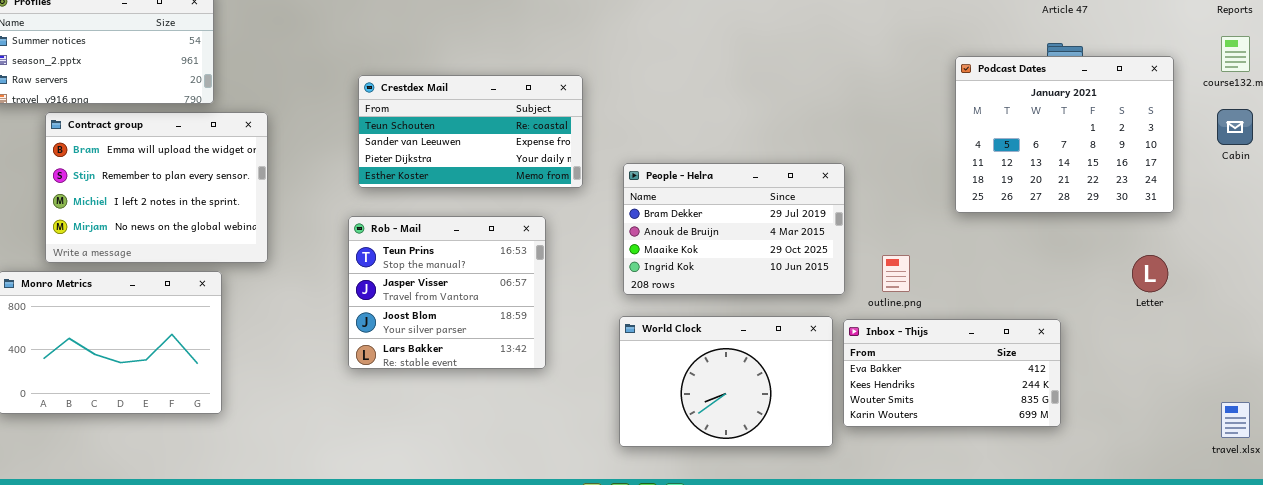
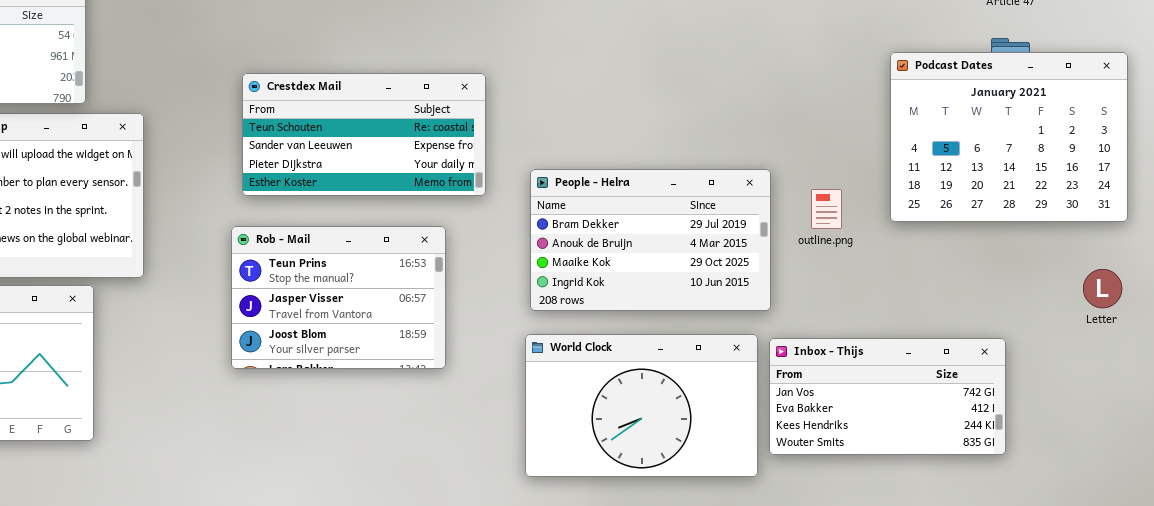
Rob - Mail: [348,216,546,369] -> [231,226,446,369], resized
outline.png: [882,255,910,292] -> [811,189,842,229], moved
Inbox - Thijs: [843,319,1061,427] -> [769,338,1006,455], scrolled up 1 row

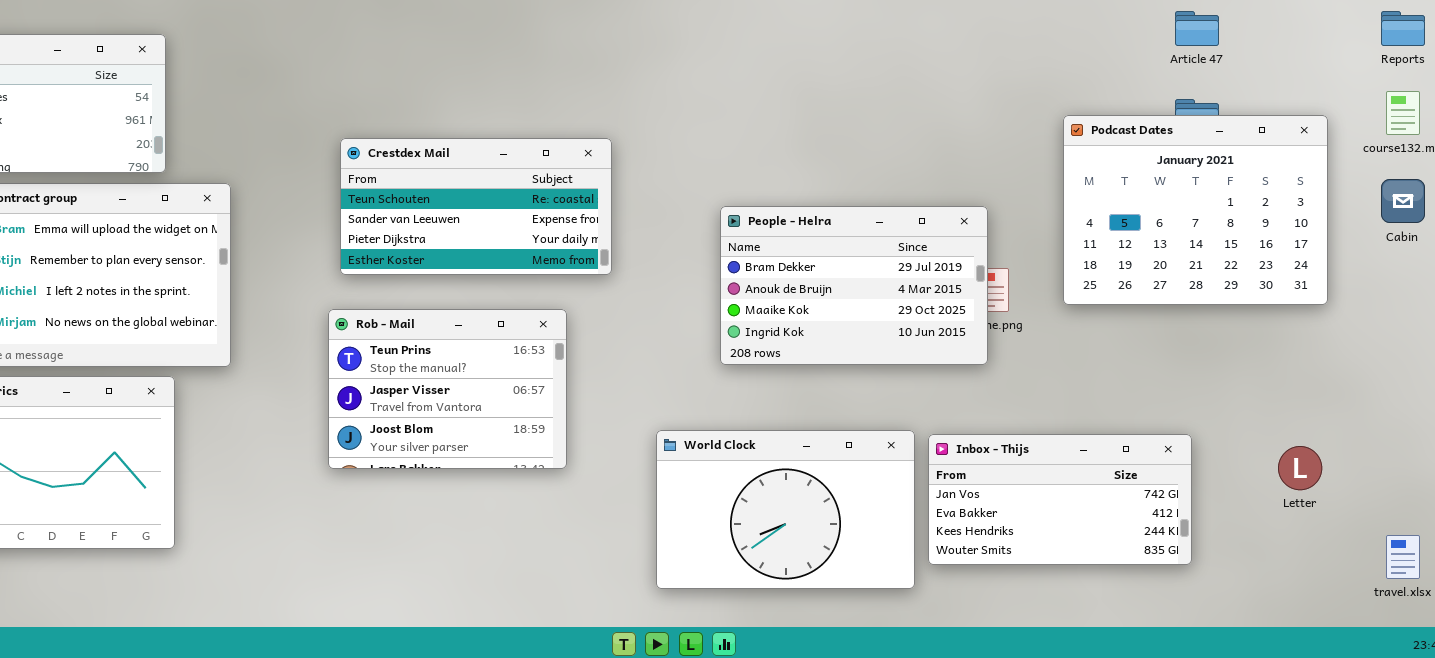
People - Helra: [530,169,771,311] -> [720,206,988,365], moved
Letter: [1083,269,1122,308] -> [1278,446,1322,490], moved

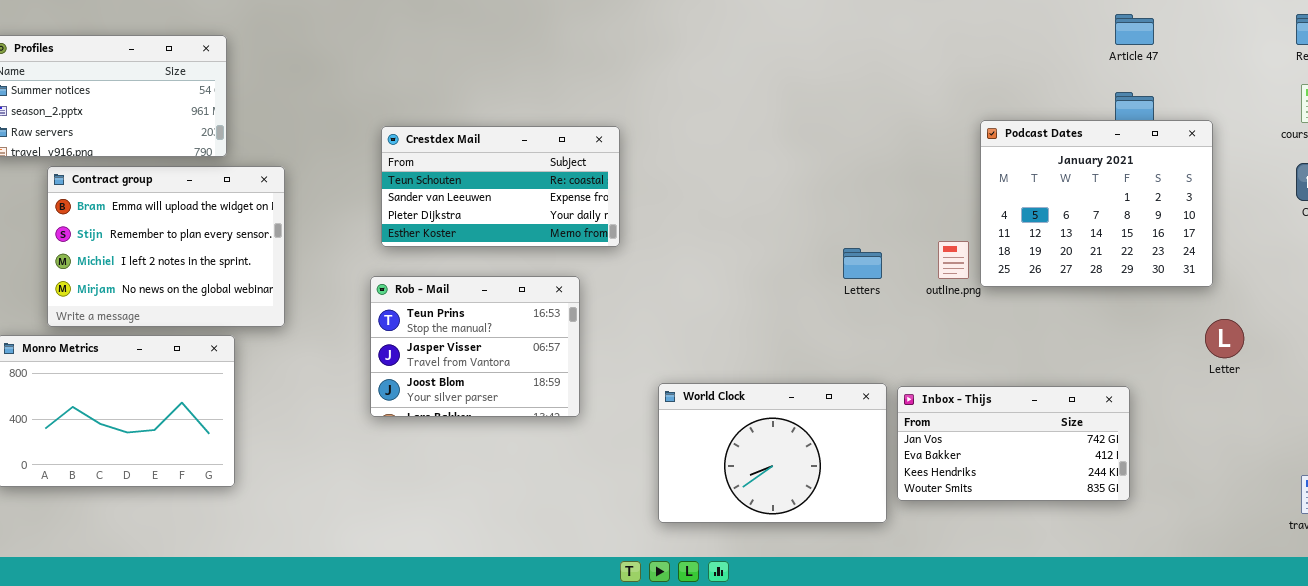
Podcast Dates: [1063,115,1328,305] -> [980,120,1213,287], moved
People - Helra: [720,206,988,365] -> none, closed
Letter: [1278,446,1322,490] -> [1205,319,1244,358], moved

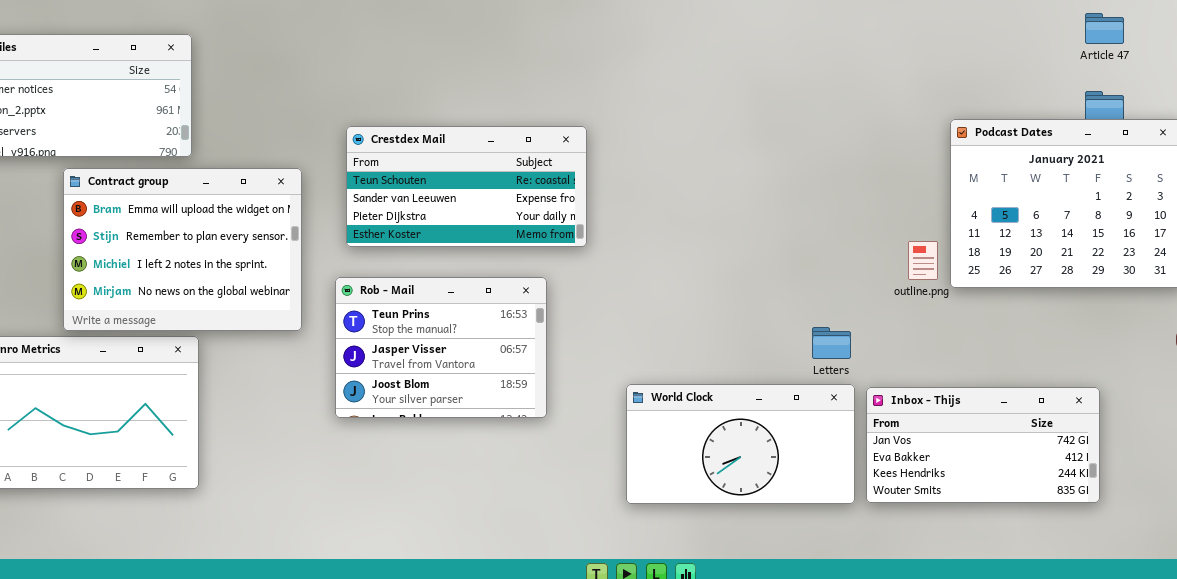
Contract group: [47,166,285,327] -> [63,168,302,331], moved
Letters: [843,248,882,279] -> [812,327,851,359], moved
World Clock: [658,383,887,523] -> [626,384,855,504], resized

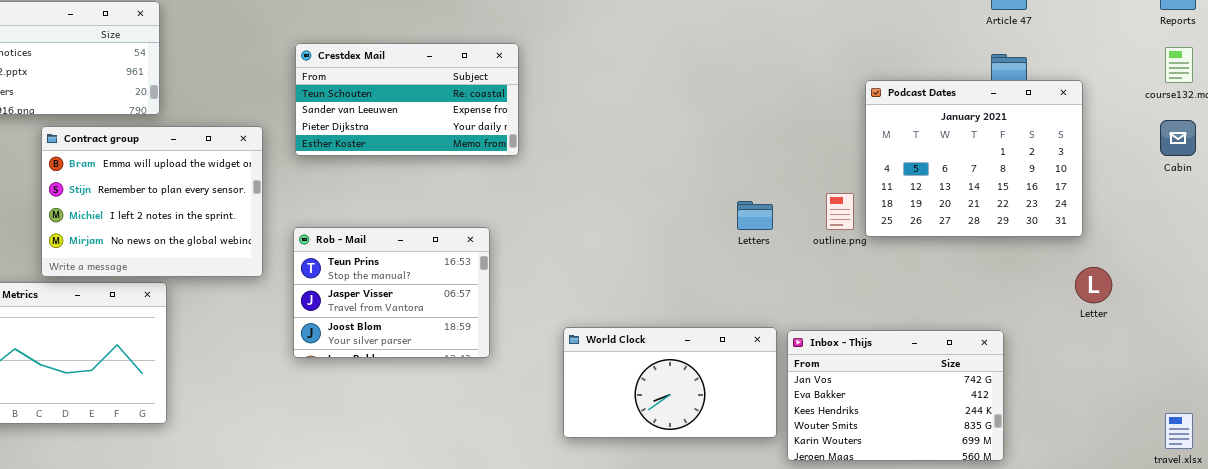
Crestdex Mail: [346,126,587,247] -> [295,43,519,156], moved
Letters: [812,327,851,359] -> [737,201,773,230], moved
Inbox - Thijs: [866,387,1100,503] -> [787,330,1004,461], resized

